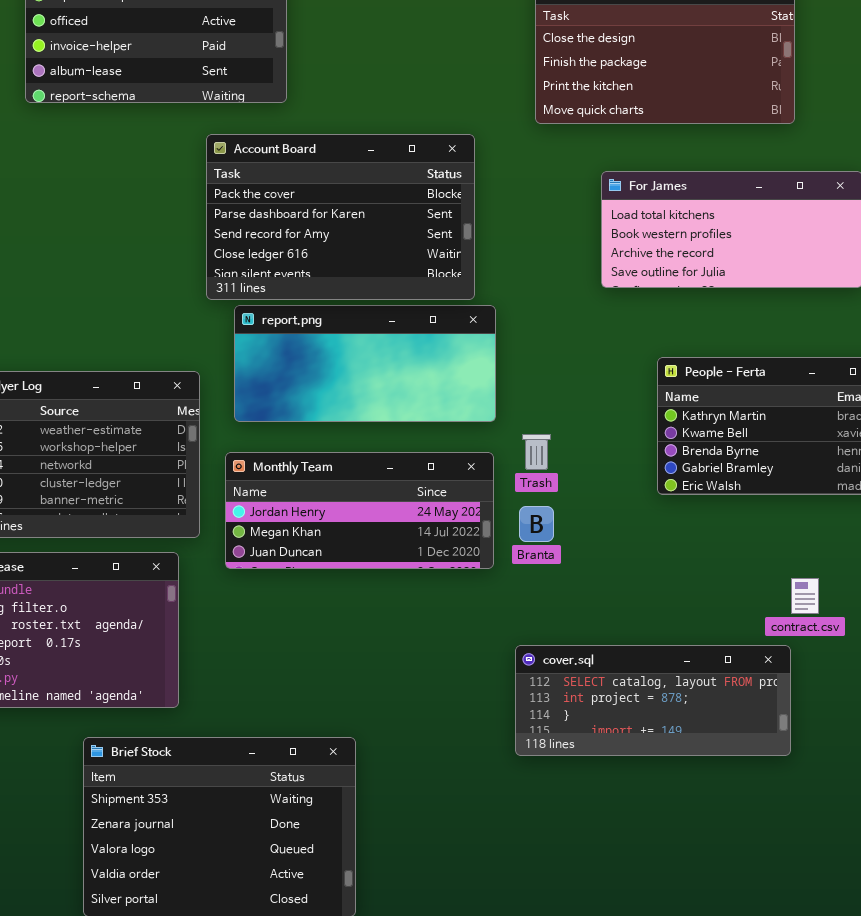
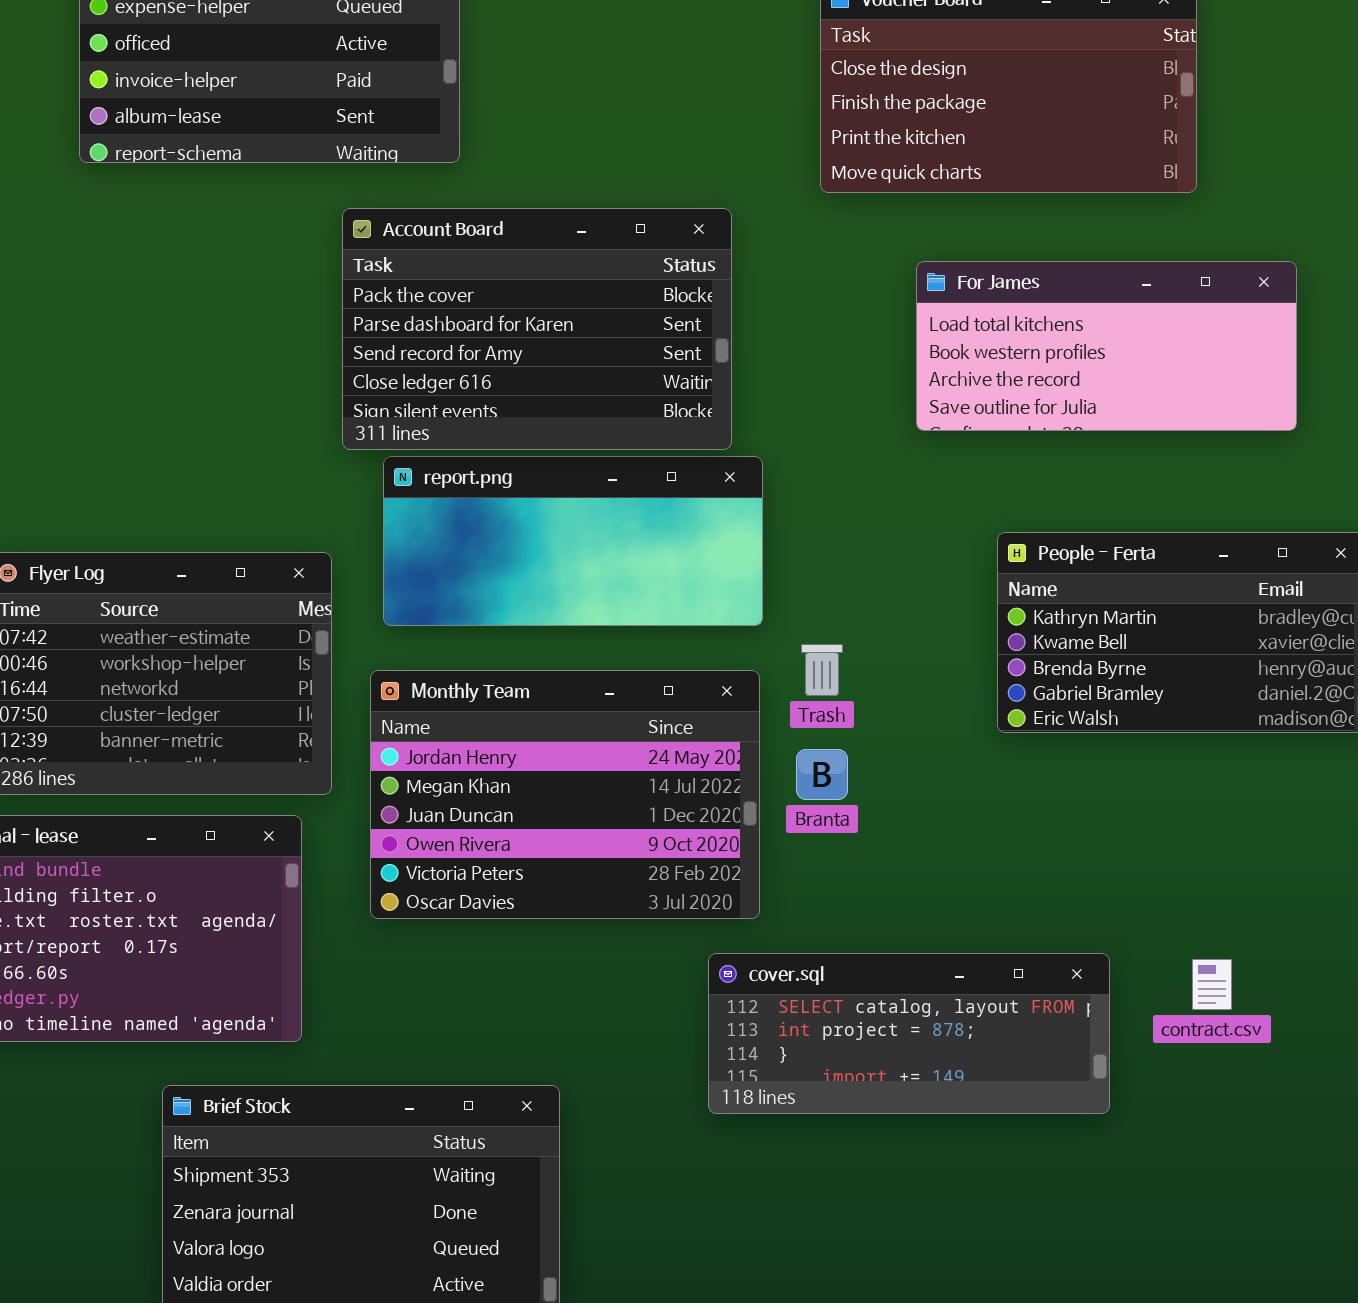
Monthly Team: [225,452,494,569] -> [370,670,760,919], resized
contract.csv: [791,578,819,614] -> [1192,959,1232,1010], moved
cover.sql: [515,645,791,756] -> [708,953,1110,1114], moved

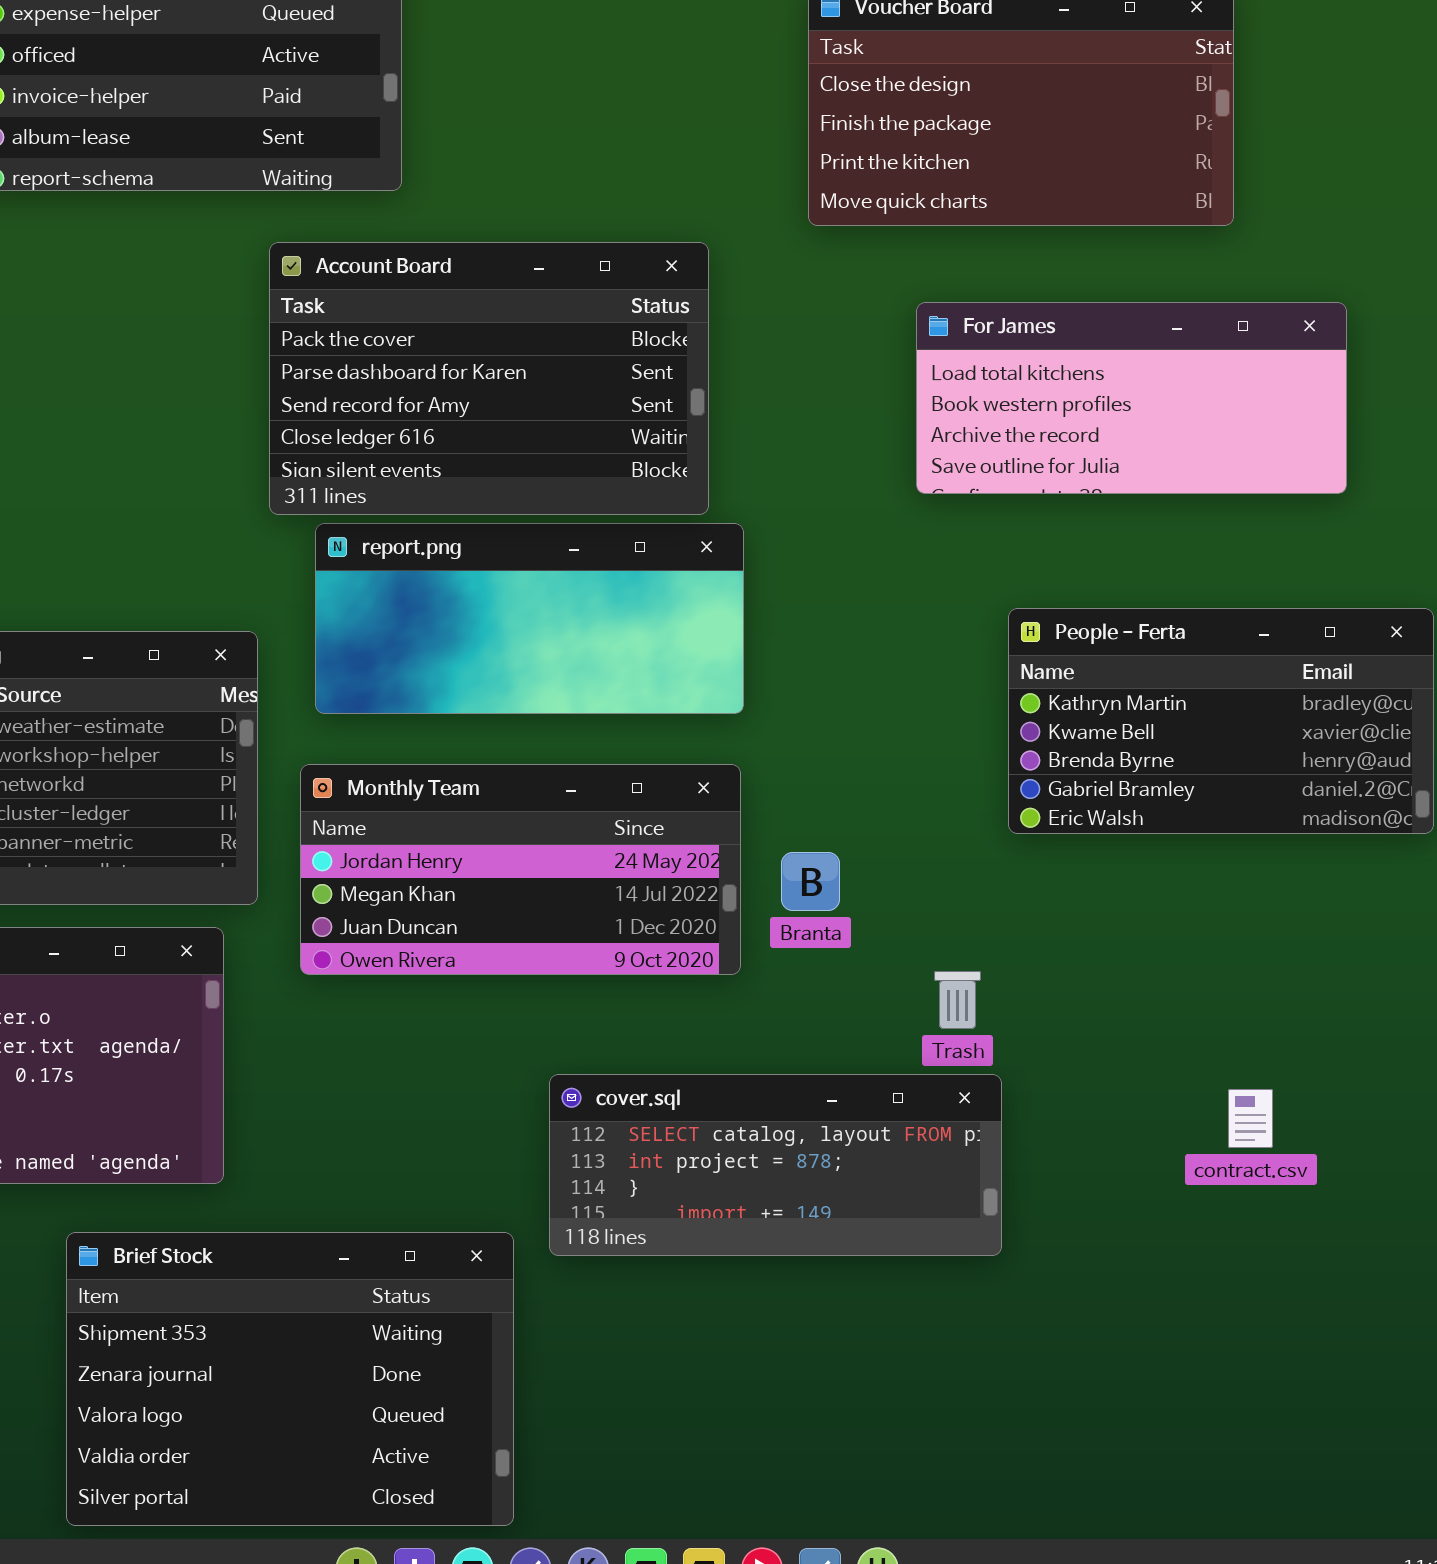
Trash: [801,644,843,696] -> [934,971,981,1029], moved
Monthly Team: [370,670,760,919] -> [300,764,741,975], resized
cover.sql: [708,953,1110,1114] -> [549,1074,1002,1256], moved

